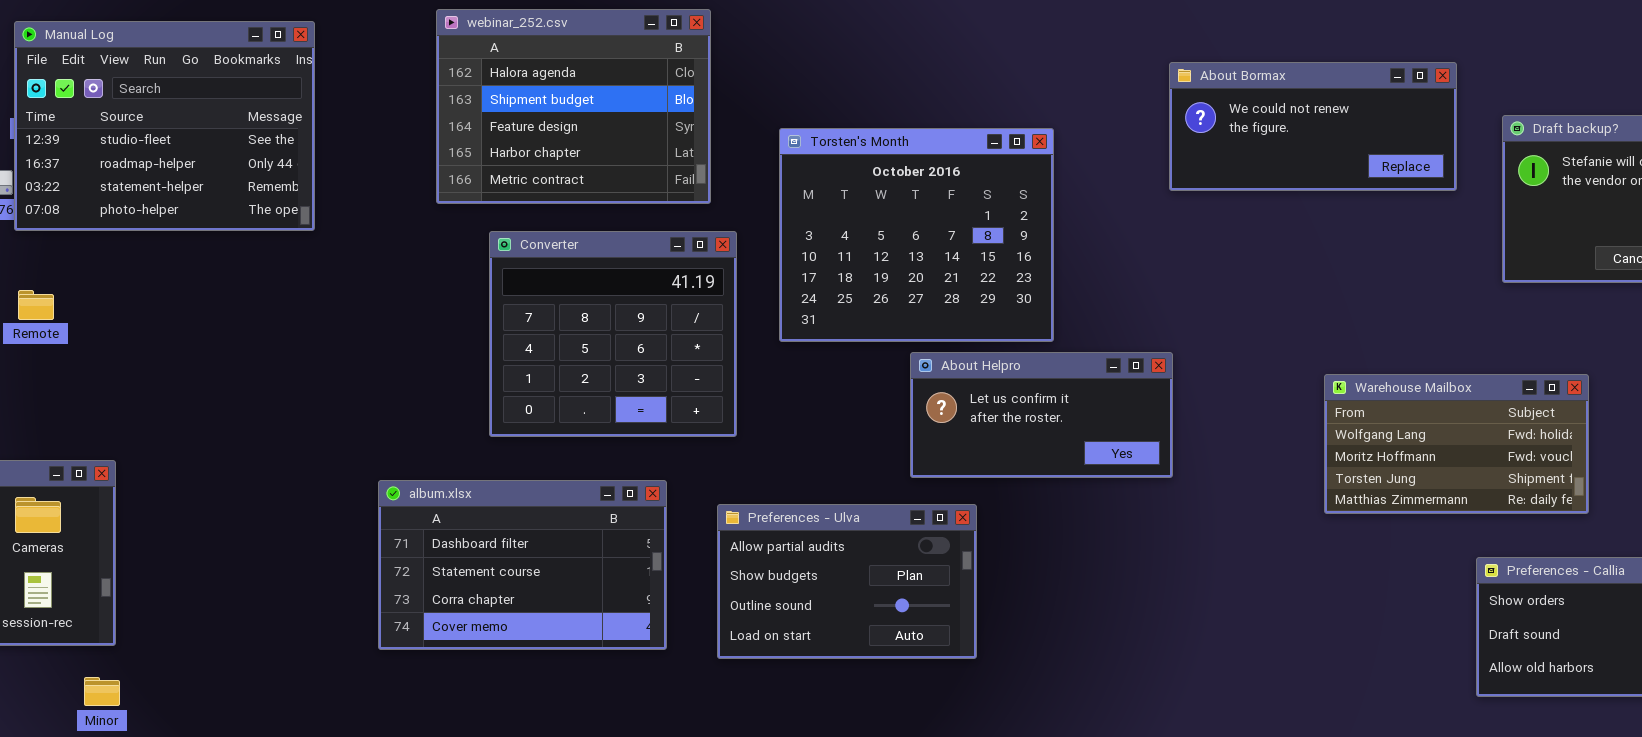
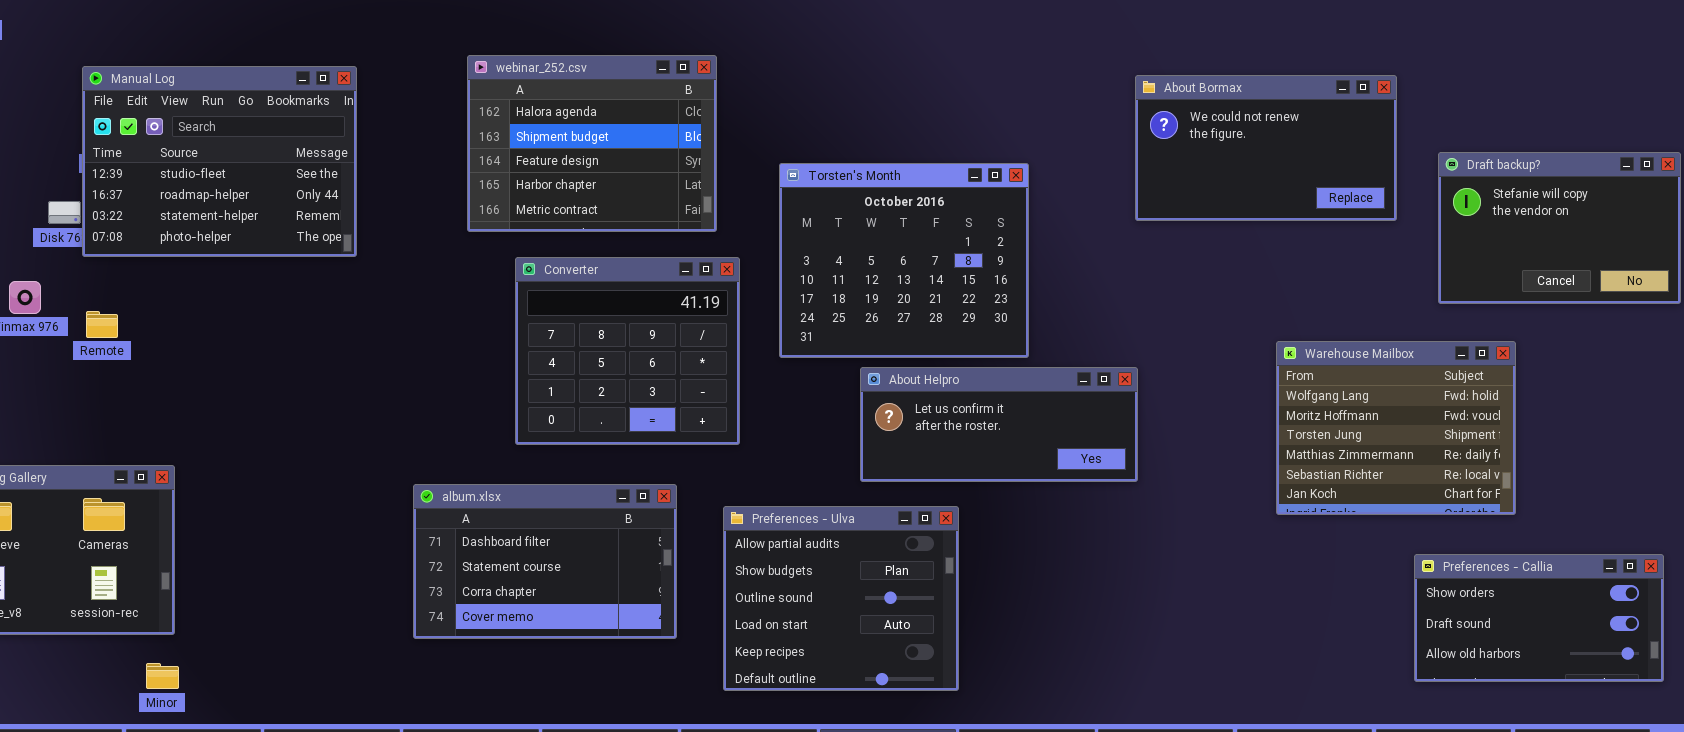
About Bormax: [1169,62,1457,191] -> [1135,75,1397,221], resized
About Helpro: [910,352,1173,478] -> [860,367,1138,482], resized
Warehouse Mailbox: [1324,374,1589,514] -> [1276,341,1516,515], resized
Preferences - Ulva: [717,504,977,659] -> [723,506,959,691], resized

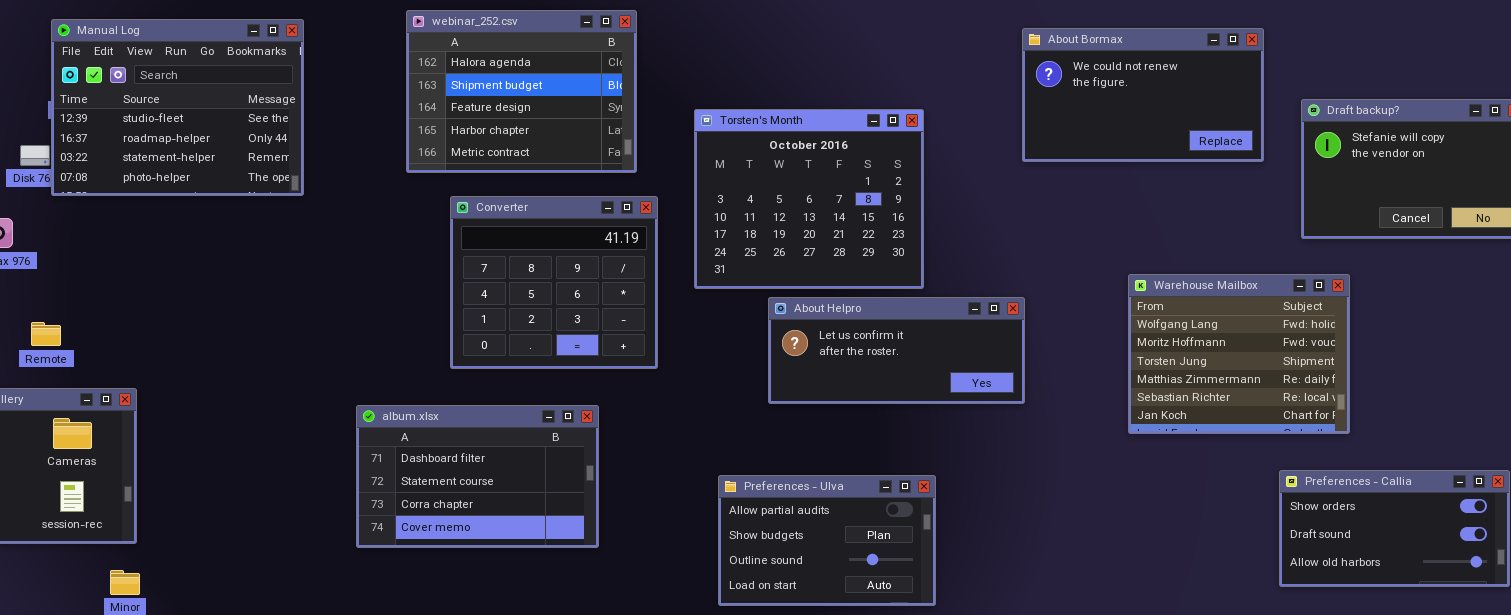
Remote: [86,311,118,338] -> [31,322,61,346], moved
Warehouse Mailbox: [1276,341,1516,515] -> [1128,274,1350,434], moved
Preferences - Ulva: [723,506,959,691] -> [718,475,936,606], moved, resized

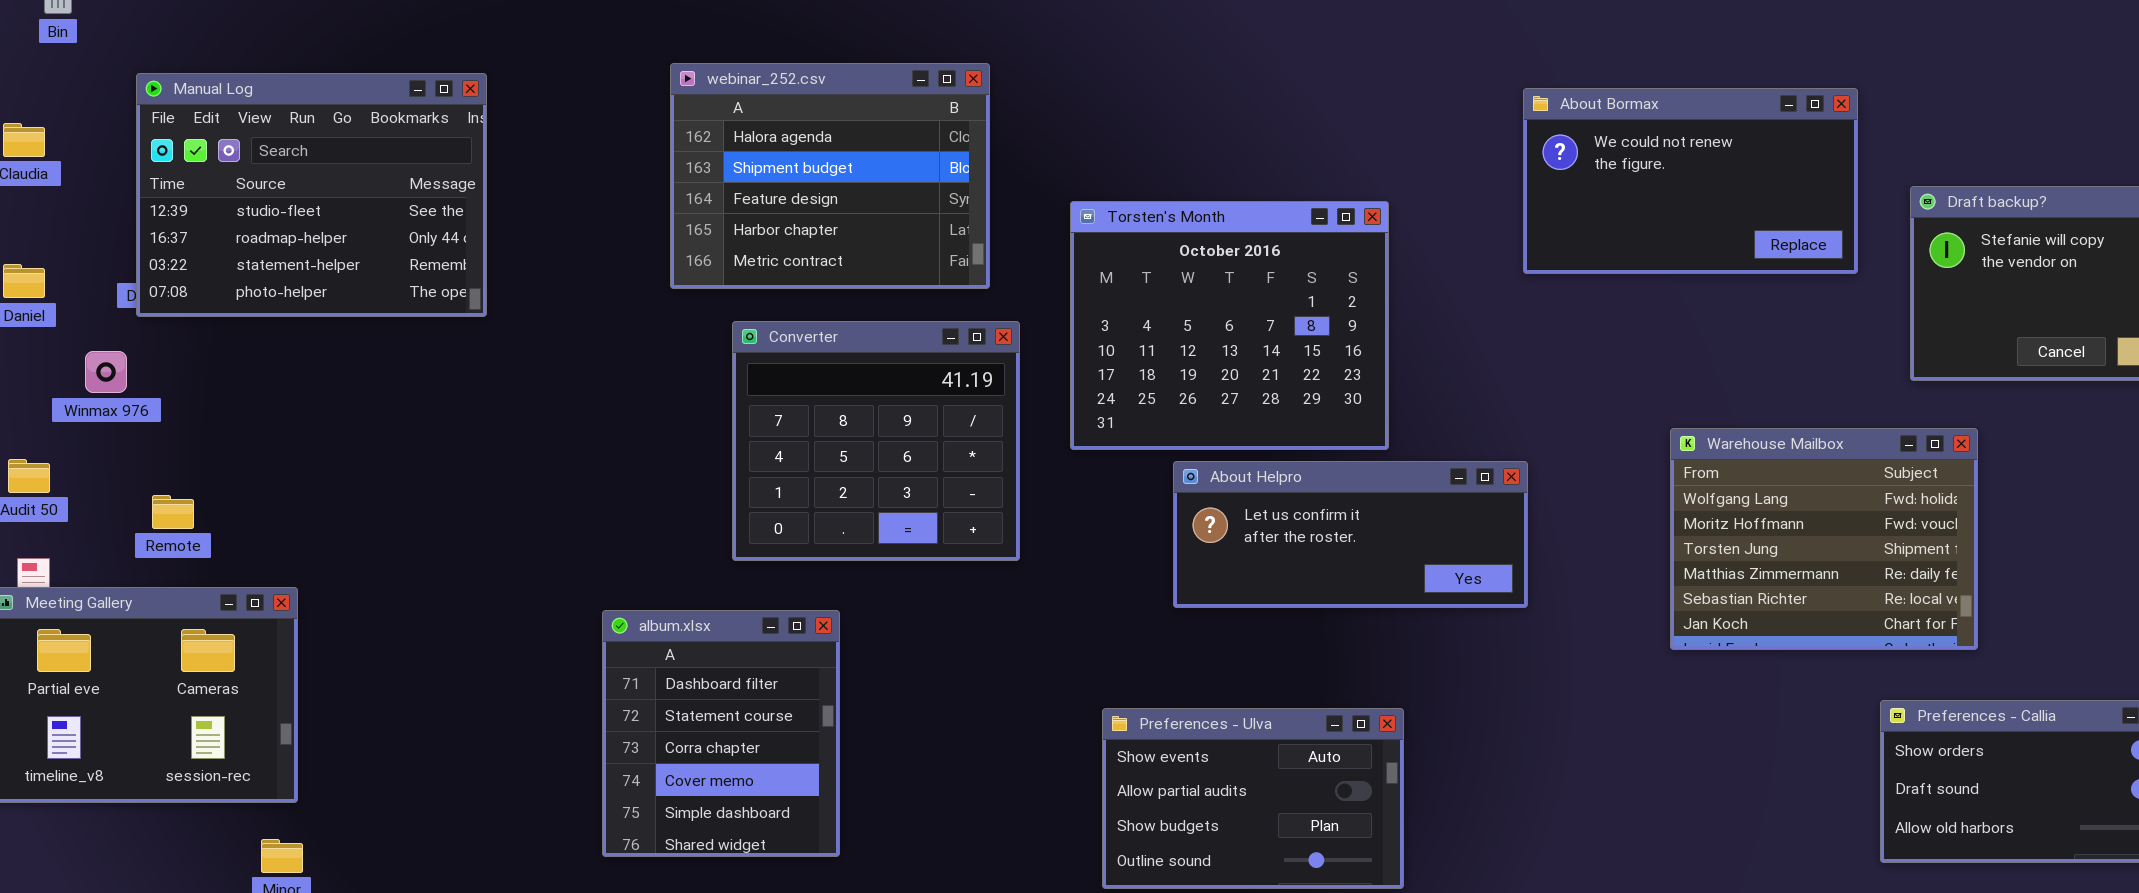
Manual Log: [51,19,304,196] -> [136,73,487,317], moved
album.xlsx: [356,405,599,548] -> [602,610,840,857], resized
Preferences - Ulva: [718,475,936,606] -> [1102,708,1404,889], scrolled up 1 row

